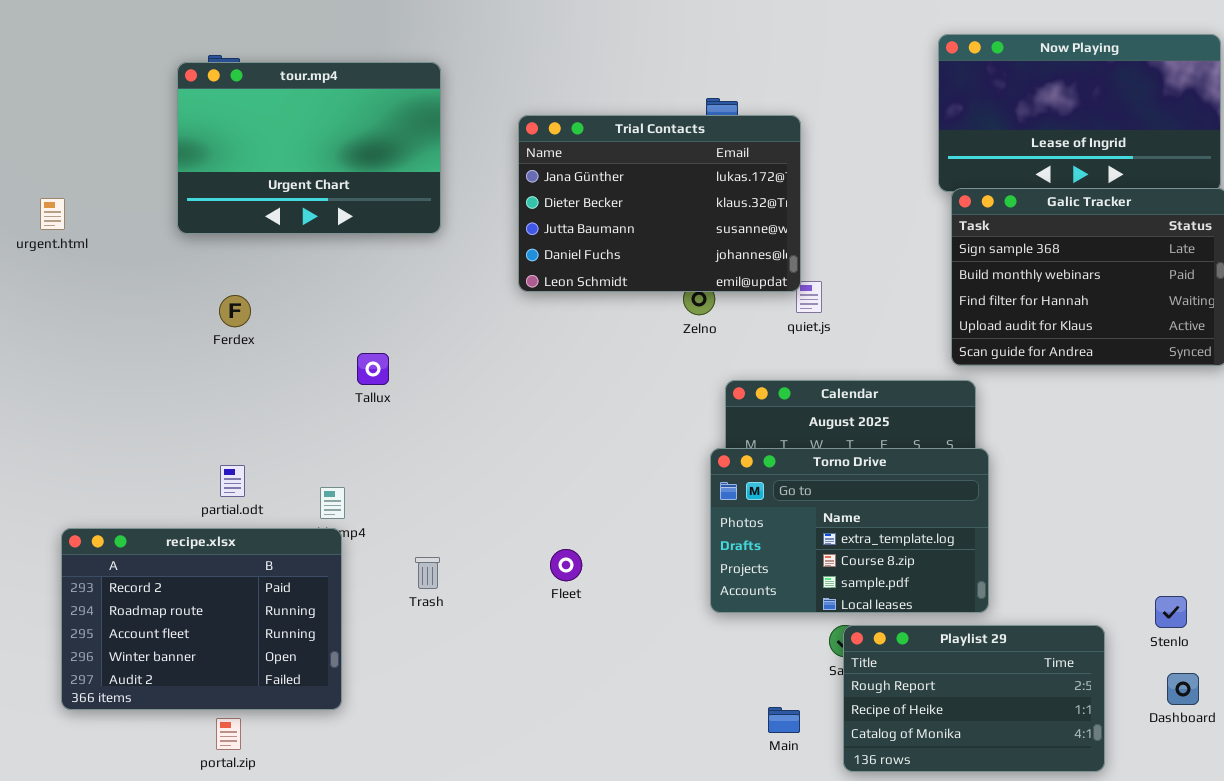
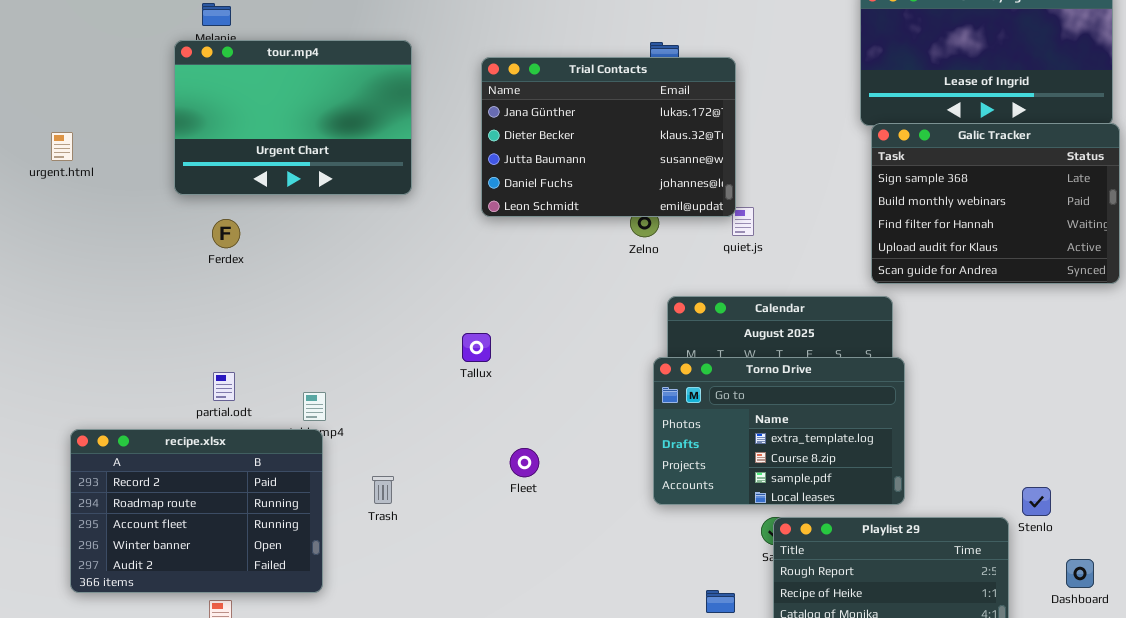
tour.mp4: [177,62,441,234] -> [174,40,412,195], moved
Tallux: [357,353,389,385] -> [462,333,491,362], moved
Trash: [415,557,440,589] -> [372,476,394,504], moved
Stenlo: [1155,596,1187,628] -> [1022,487,1051,516], moved

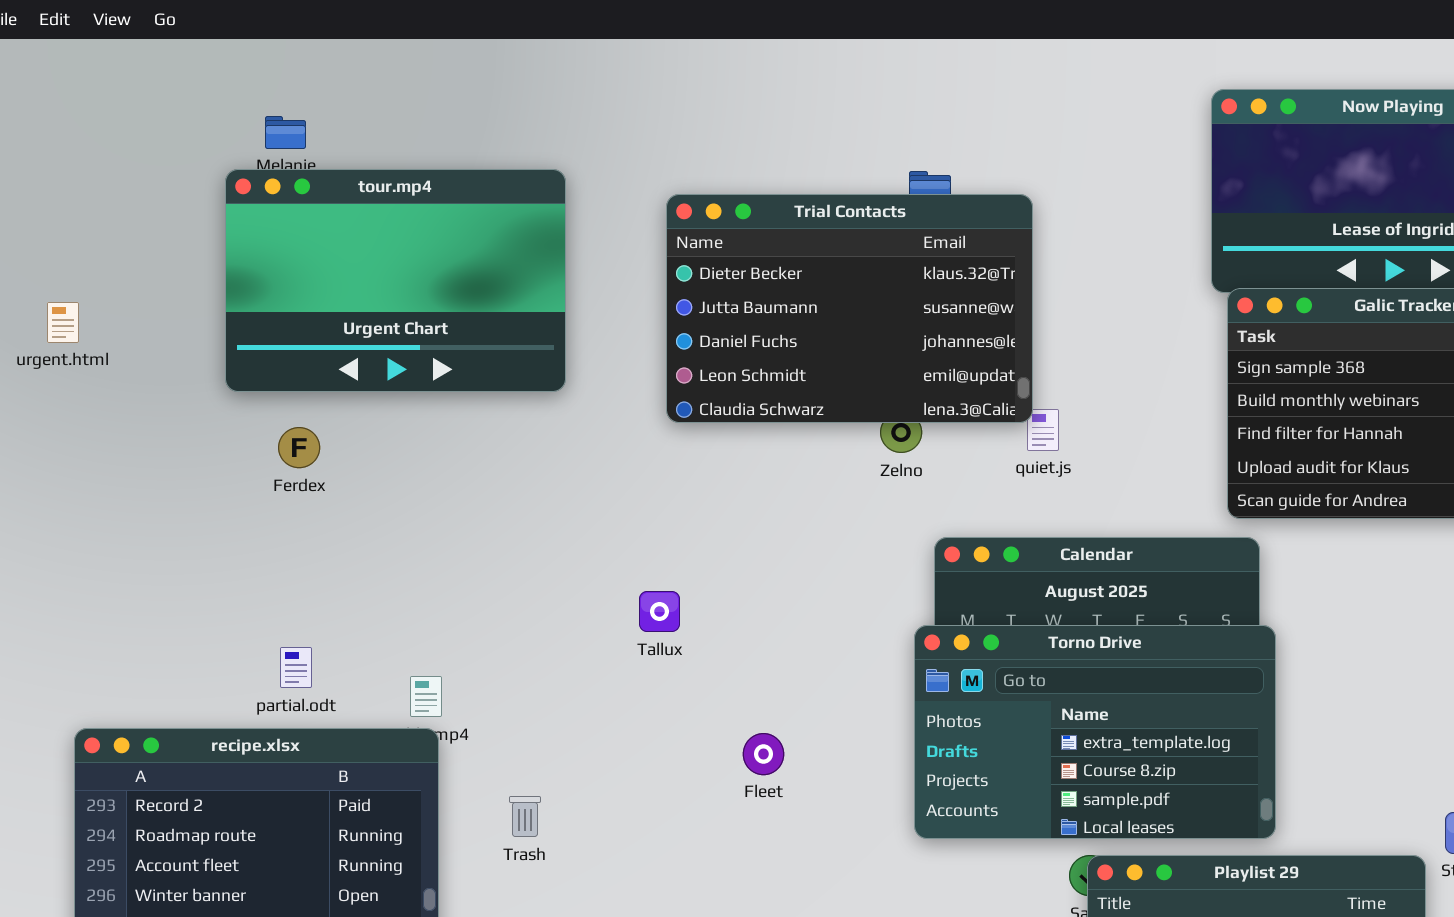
Trial Contacts: [481,57,736,217] -> [666,194,1033,423], scrolled down 1 row
Fleet: [510,448,539,477] -> [743,733,784,775], moved

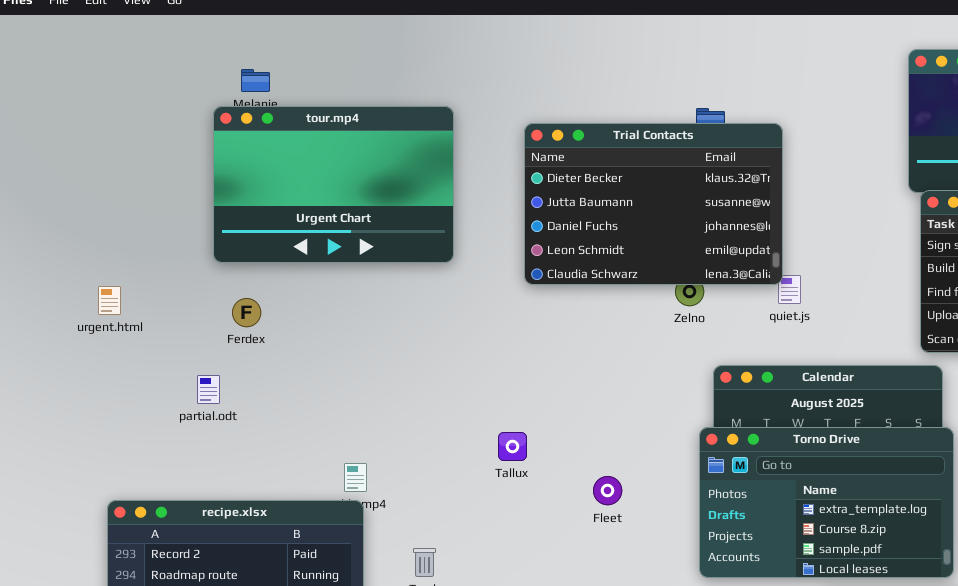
urgent.html: [47,302,79,343] -> [98,286,121,315], moved
Ferdex: [278,427,320,468] -> [232,298,261,327], moved
Tallux: [639,591,680,632] -> [498,432,527,461], moved
partial.odt: [280,647,312,688] -> [197,375,220,404], moved
Fleet: [743,733,784,775] -> [593,476,622,505], moved

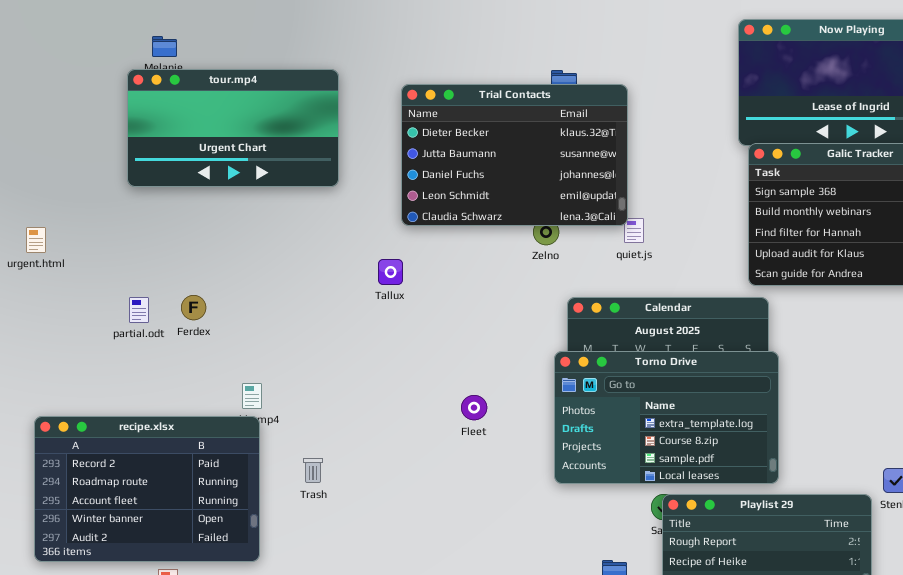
tour.mp4: [213,106,454,263] -> [127,69,339,187], resized
Ferdex: [232,298,261,327] -> [181,295,206,320], moved
partial.odt: [197,375,220,404] -> [129,297,149,323], moved
Tallux: [498,432,527,461] -> [378,259,403,285], moved

